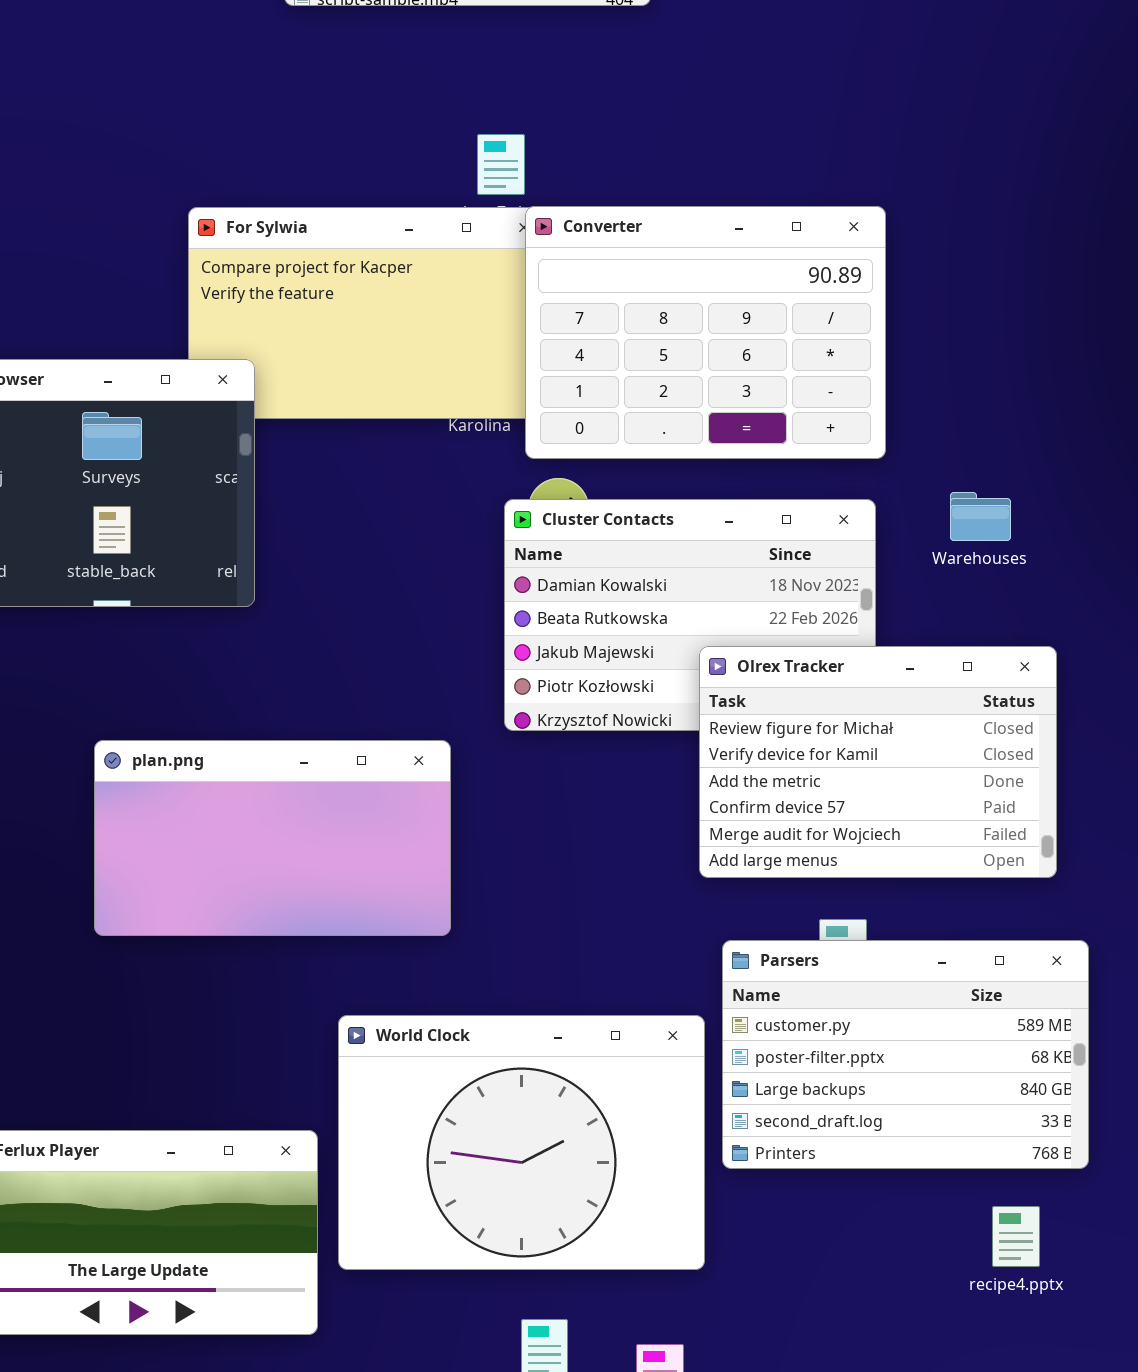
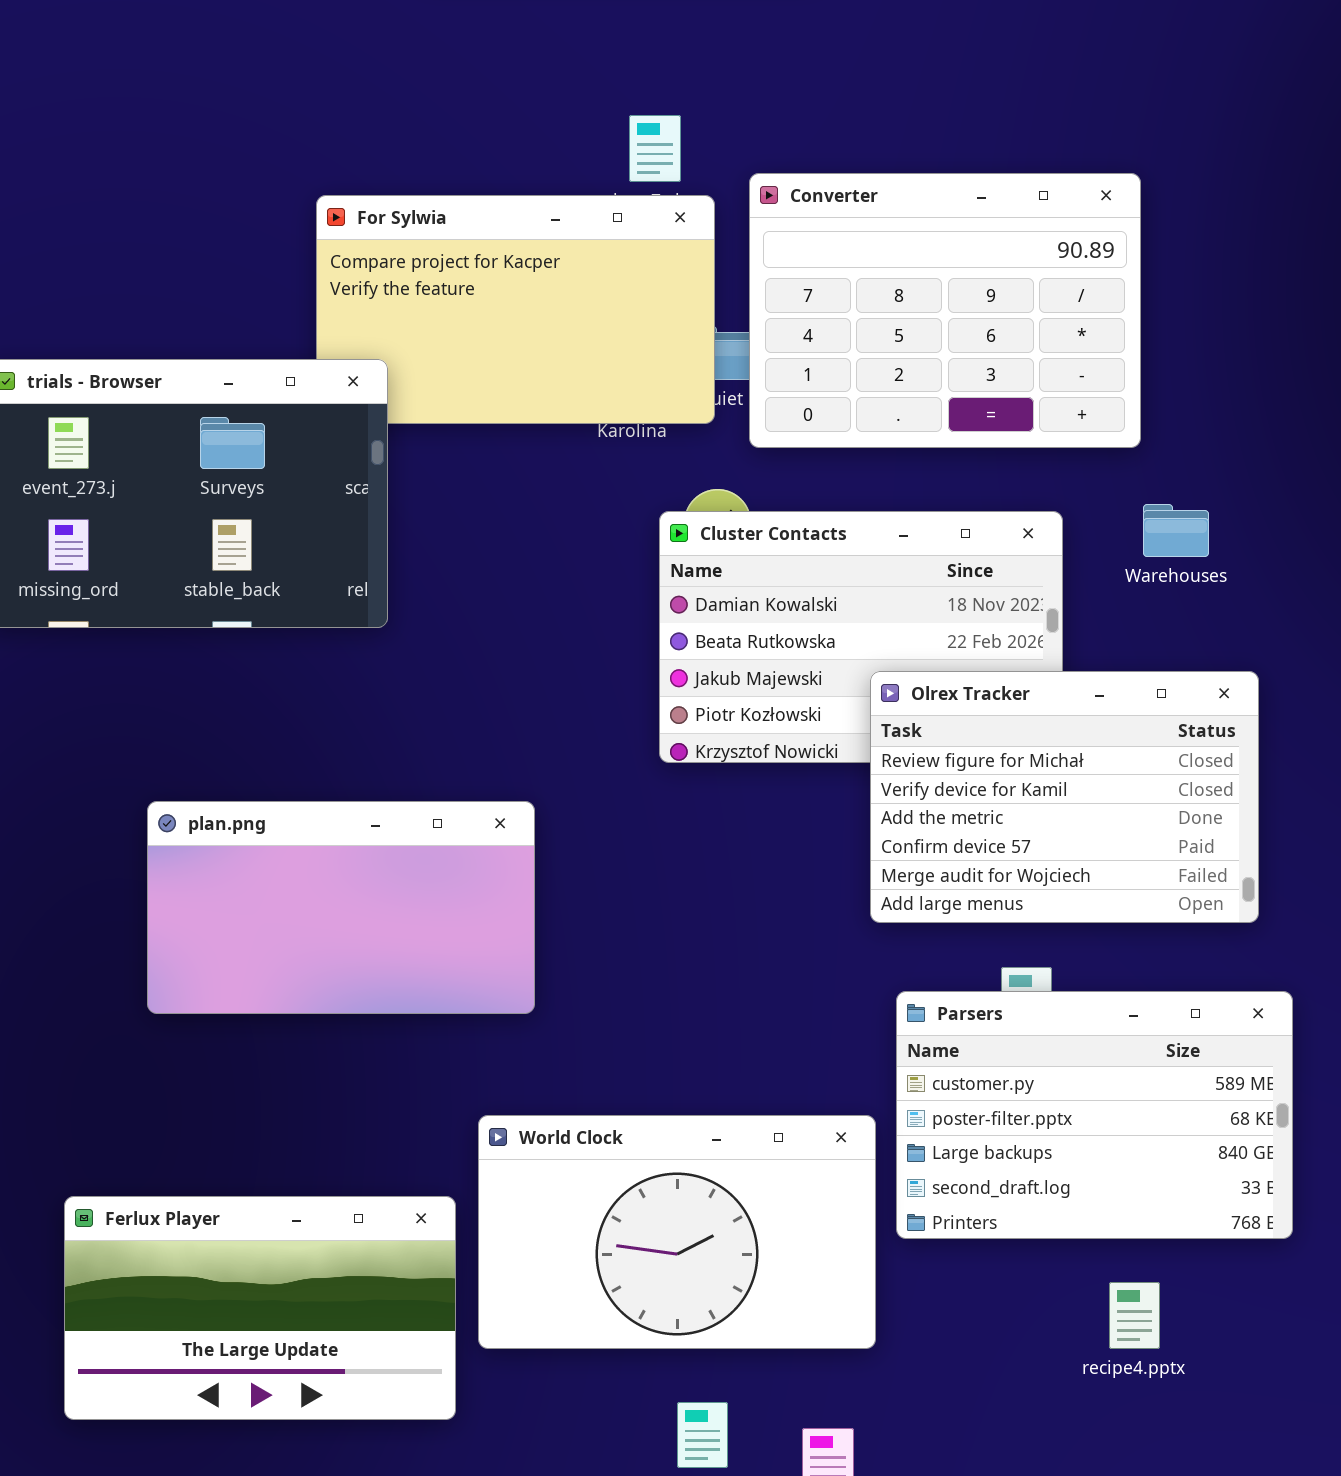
Converter: [525,206,886,459] -> [749,173,1141,448], moved
plan.png: [94,740,451,936] -> [147,801,535,1014], moved
World Clock: [338,1015,705,1270] -> [478,1115,876,1349], resized
recipe4.pptx: [992,1206,1040,1267] -> [1109,1282,1160,1349], moved

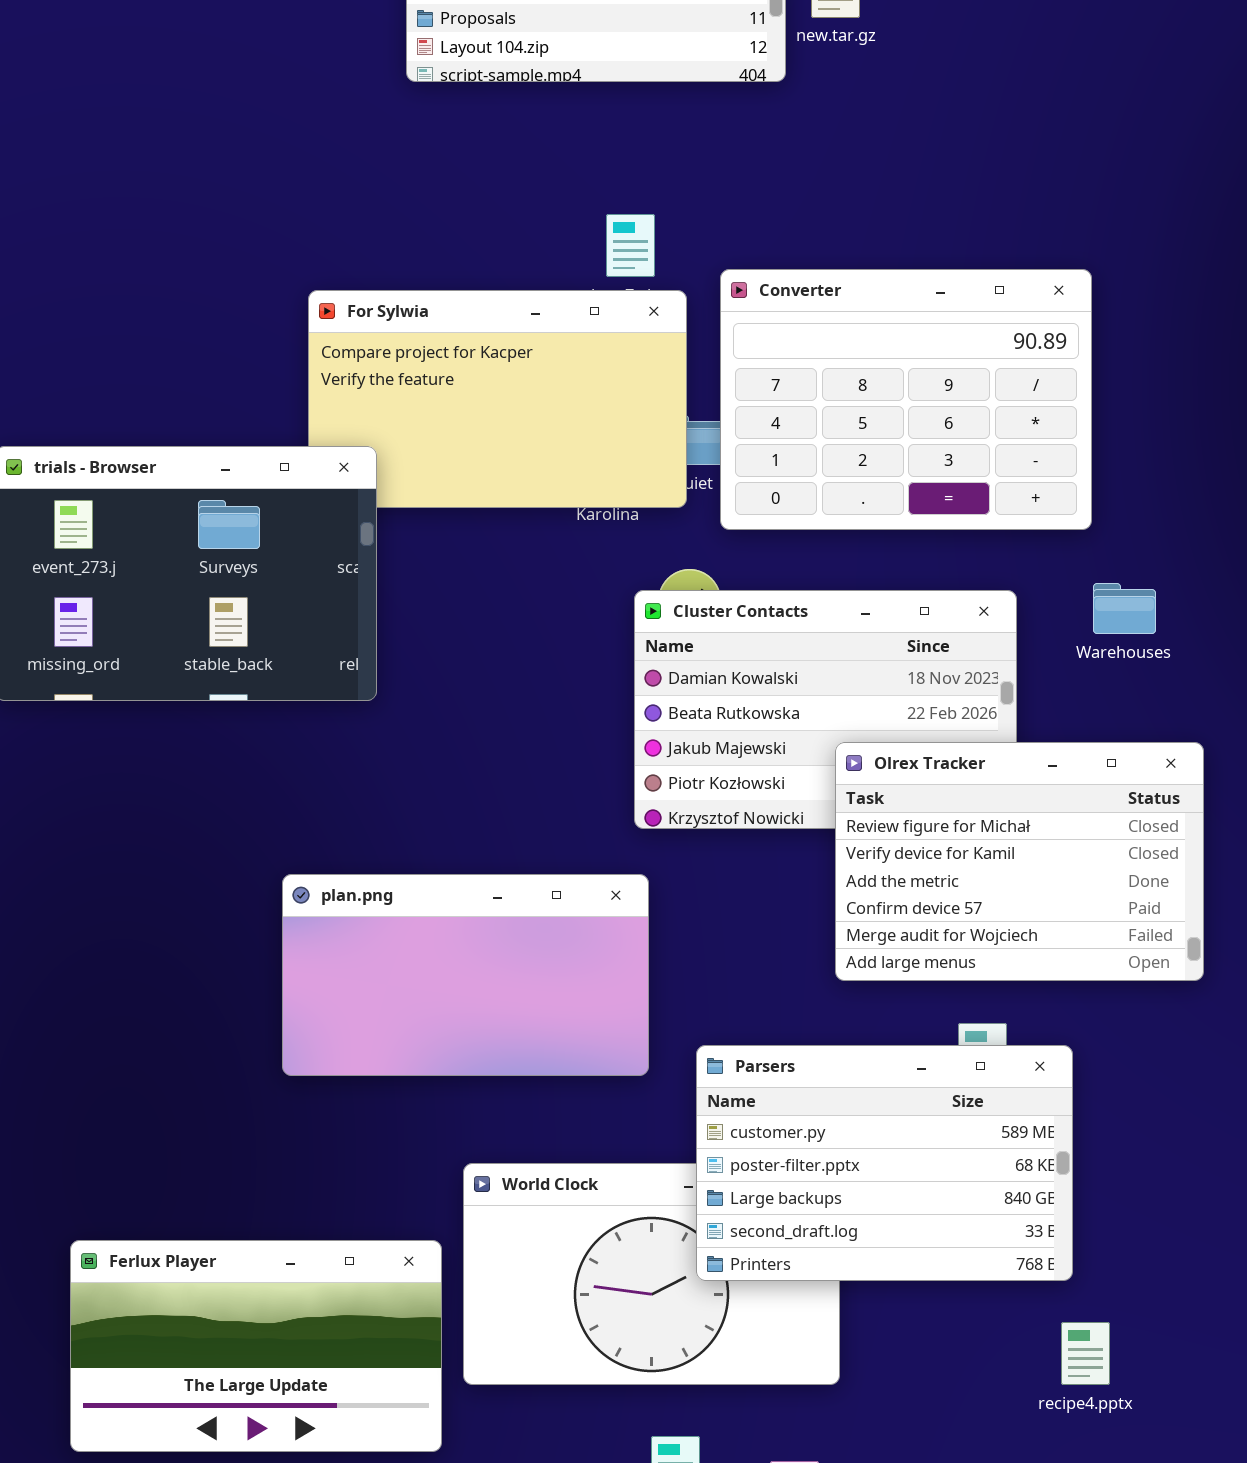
plan.png: [147,801,535,1014] -> [282,874,649,1076], moved
Parsers: [896,991,1293,1239] -> [696,1045,1073,1281], moved

